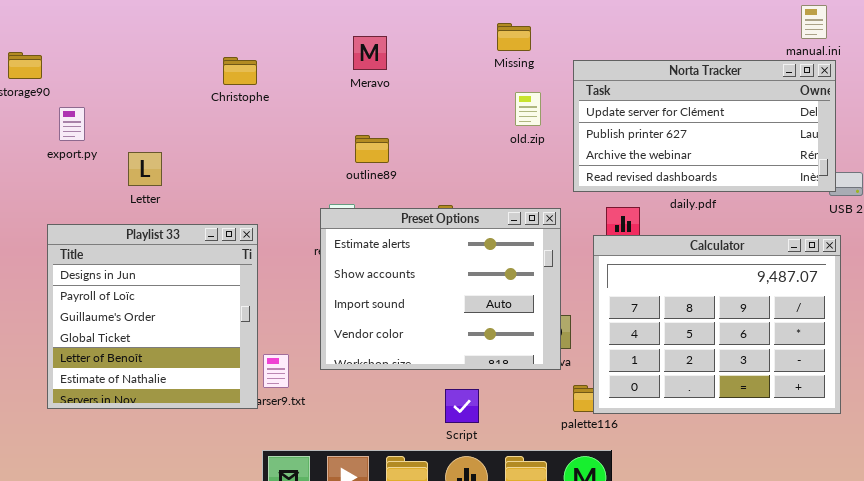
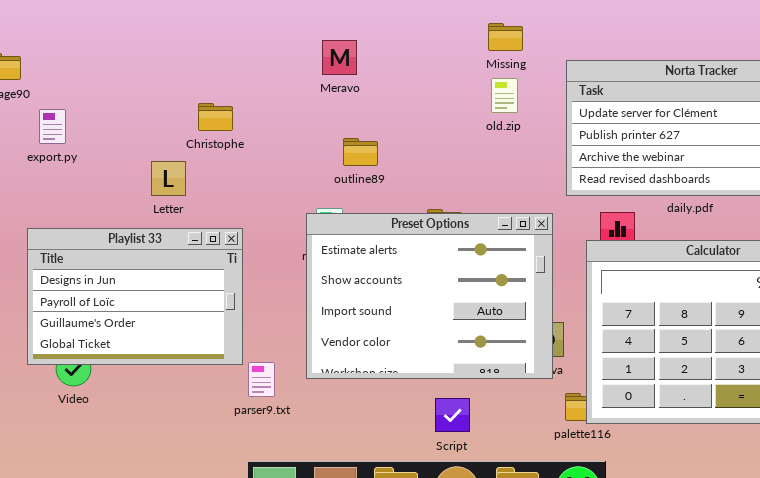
Meravo: [353,36,387,70] -> [322,40,357,75], moved
Christophe: [223,57,257,85] -> [198,103,233,131], moved
old.zip: [515,92,541,126] -> [491,78,518,113], moved
Letter: [128,152,162,186] -> [151,161,186,196], moved
Playlist 33: [47,224,258,409] -> [27,228,243,365], resized

